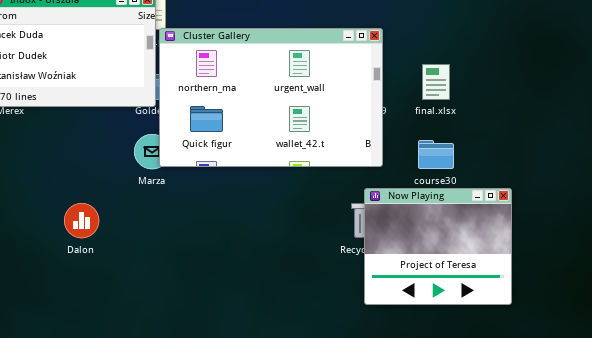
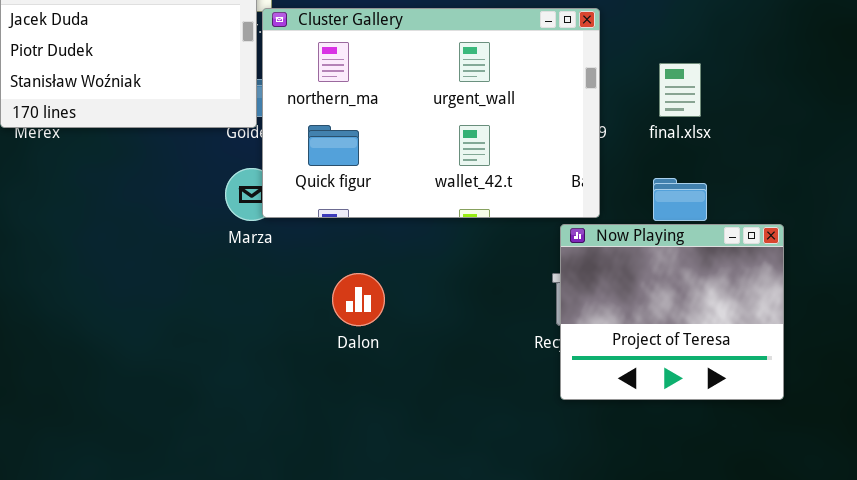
Now Playing: [364,188,512,305] -> [560,224,784,400], moved
Dalon: [64,203,99,238] -> [332,273,385,326], moved

